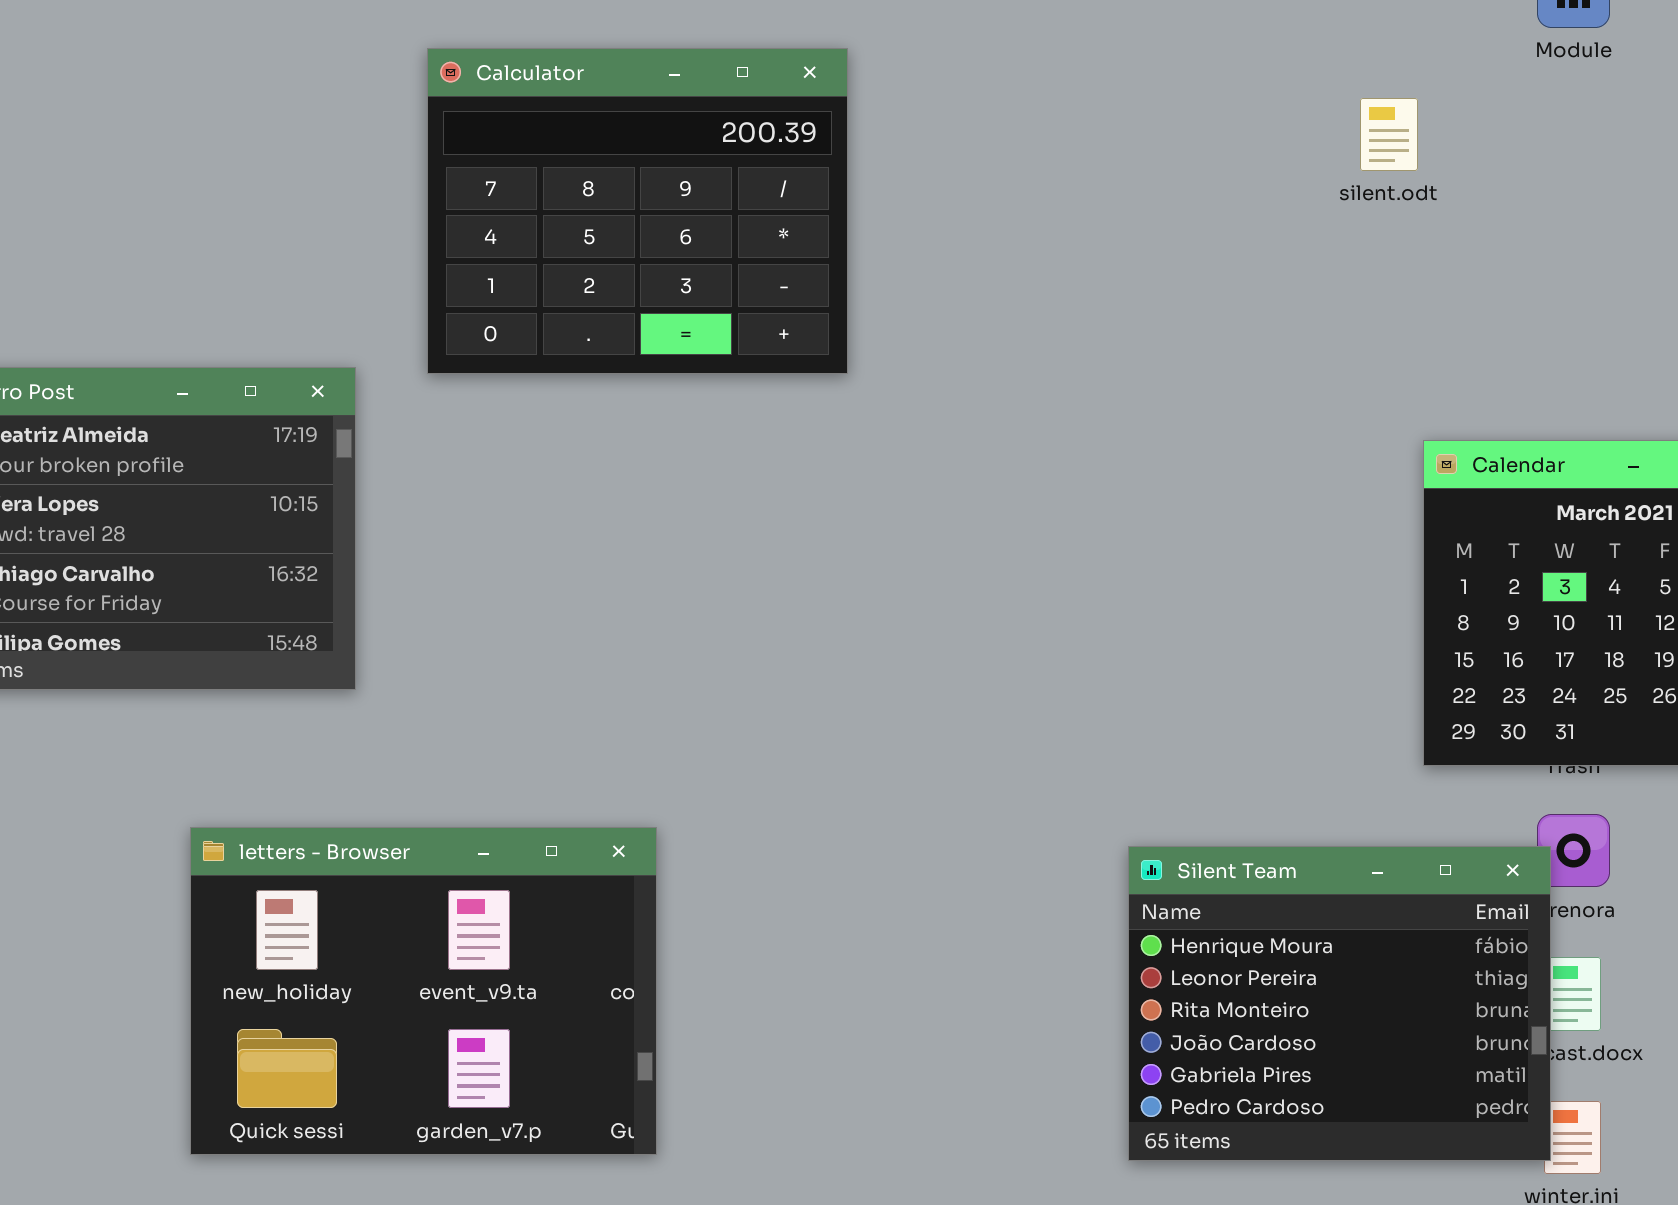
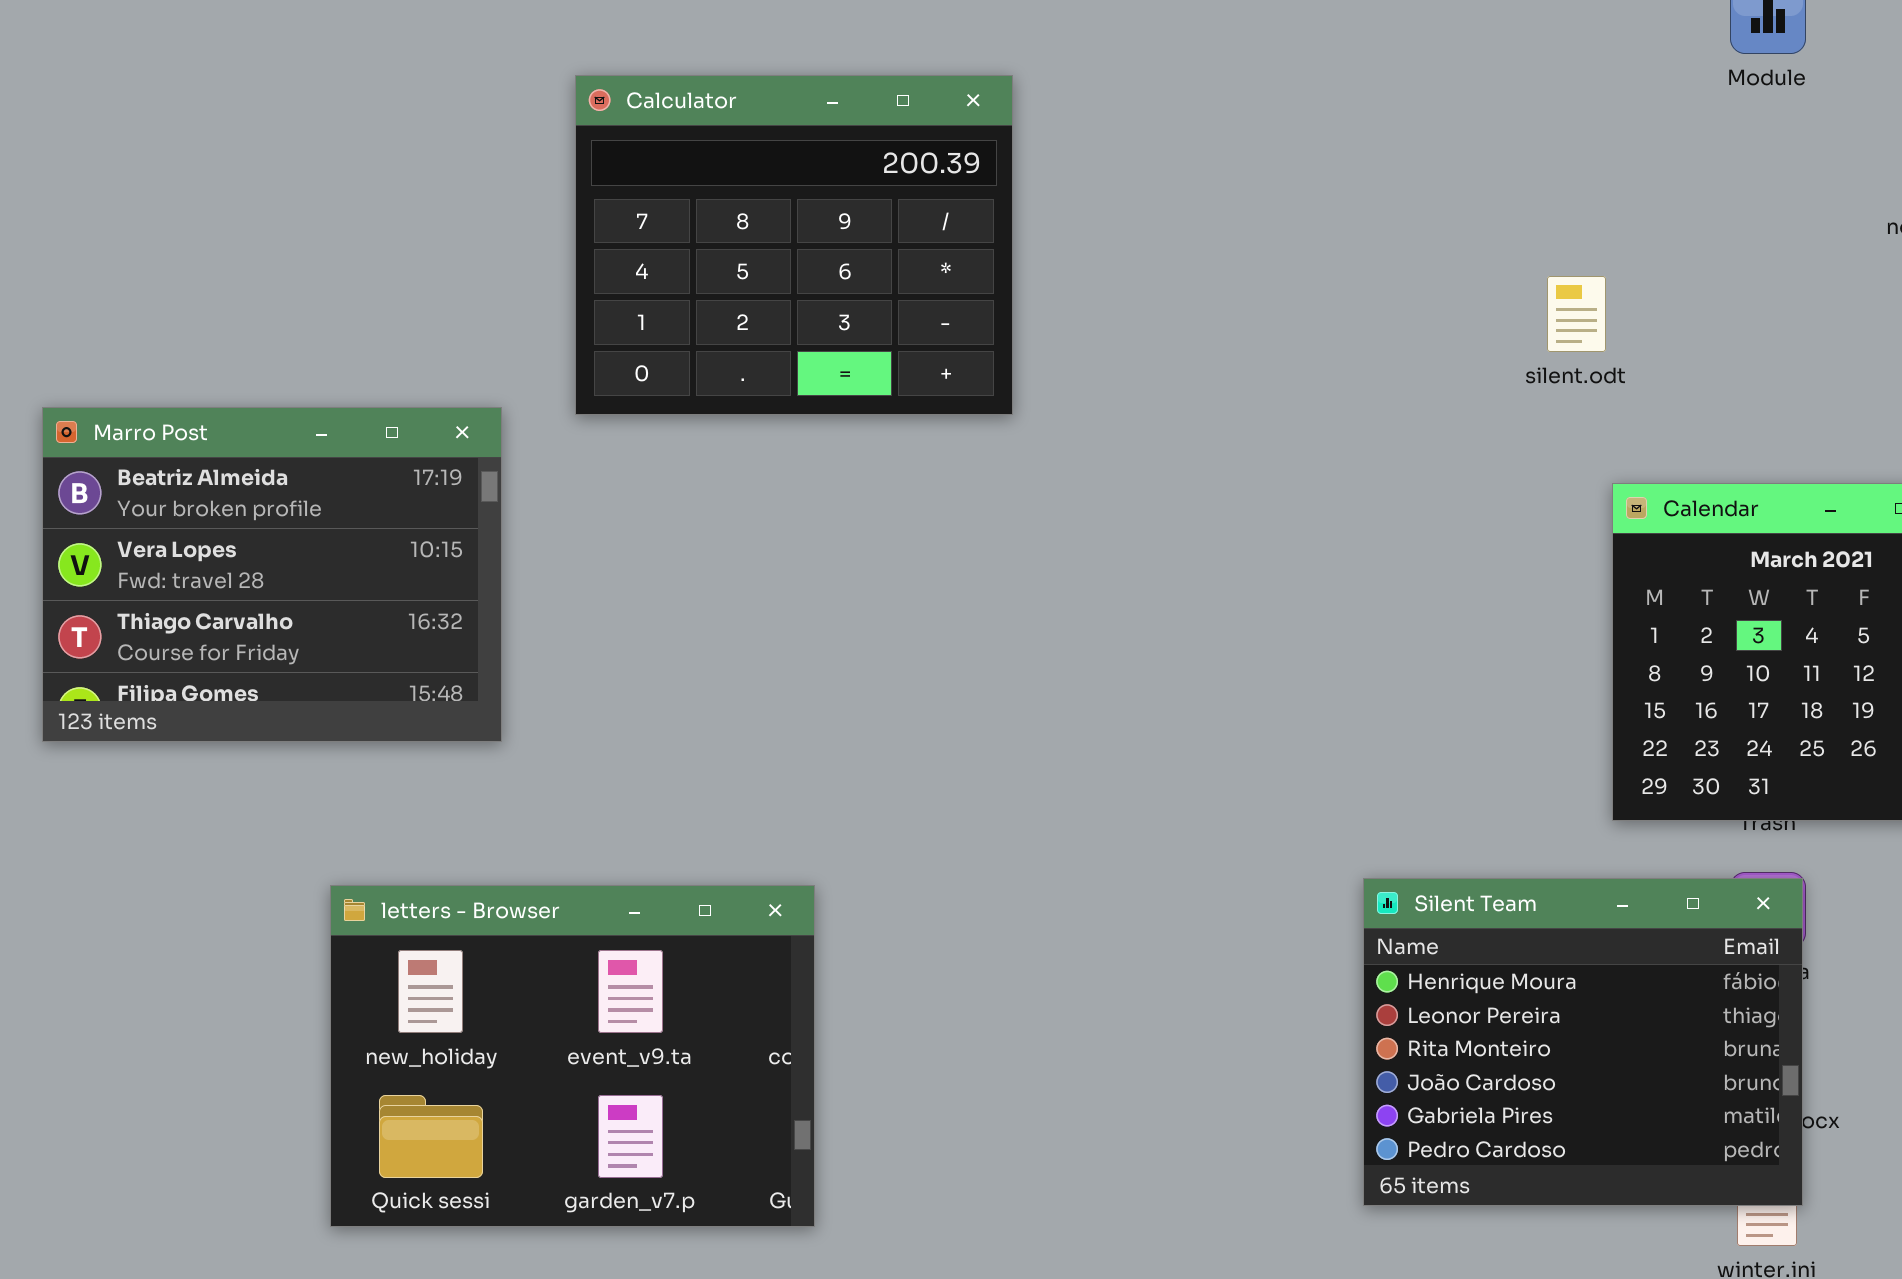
silent.odt: [1360,98,1418,171] -> [1547,276,1606,352], moved
Silent Team: [1128,846,1551,1161] -> [1363,878,1803,1206], moved

